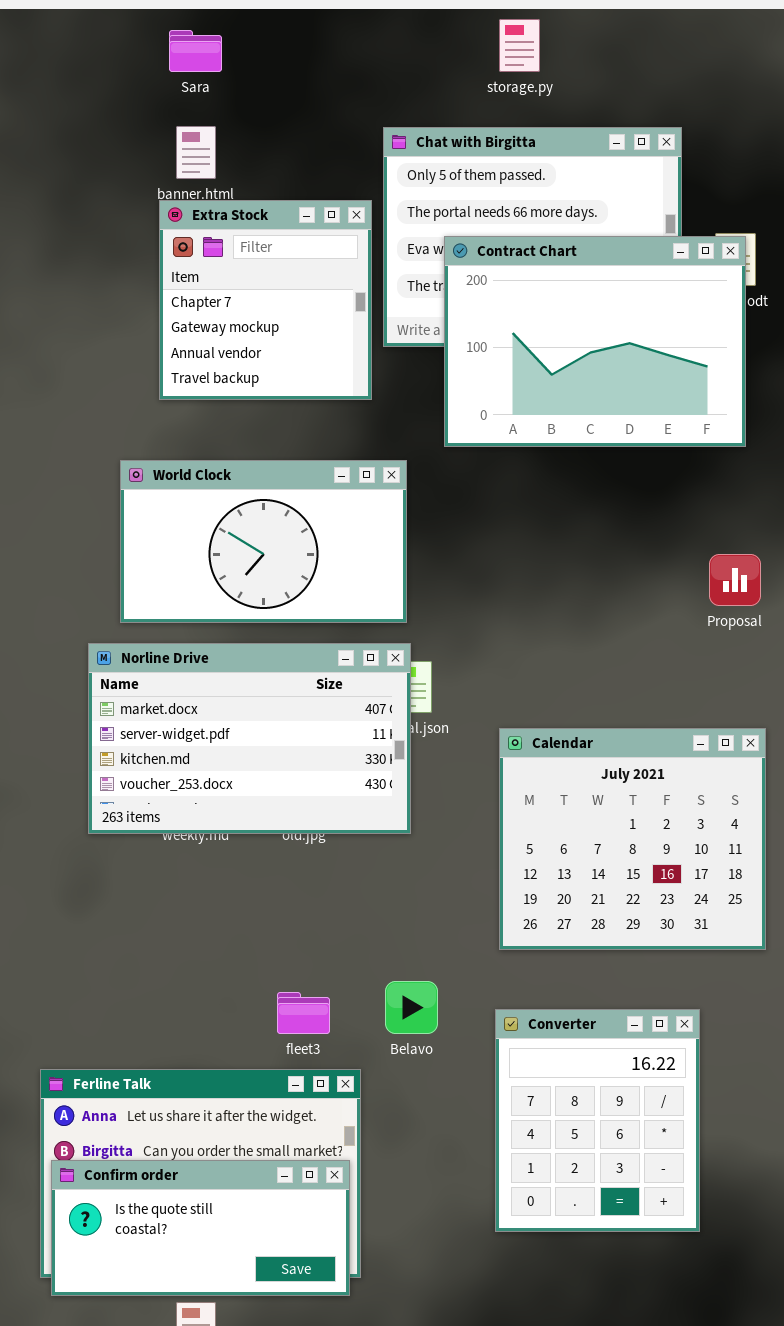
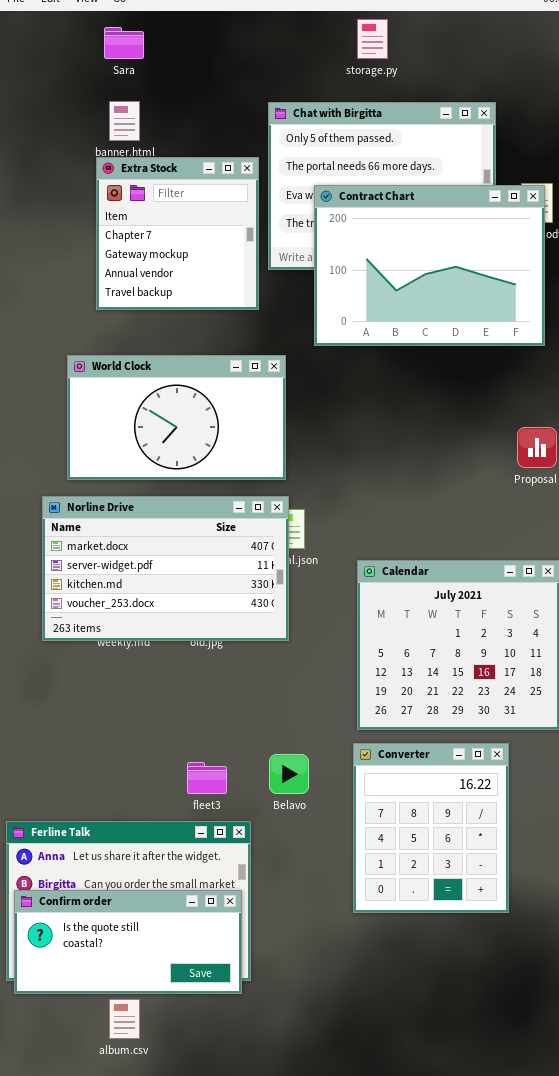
Converter: [495,1009,700,1232] -> [353,743,509,913], moved

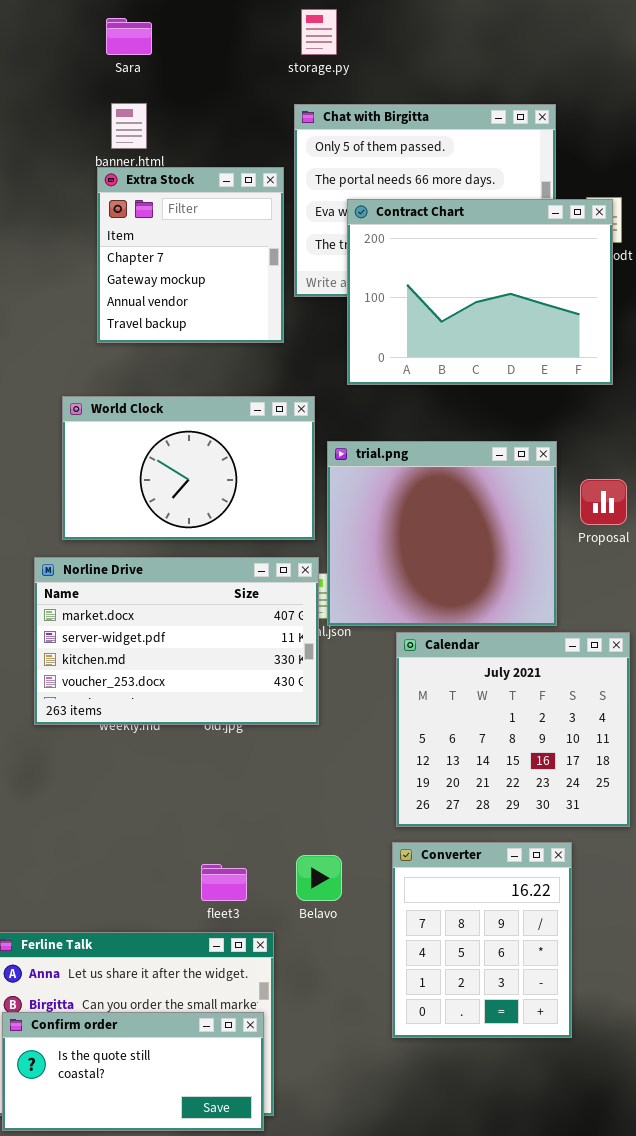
storage.py: [357,19,388,59] -> [301,9,337,55], moved
trial.png: none -> [327,441,557,626], opened

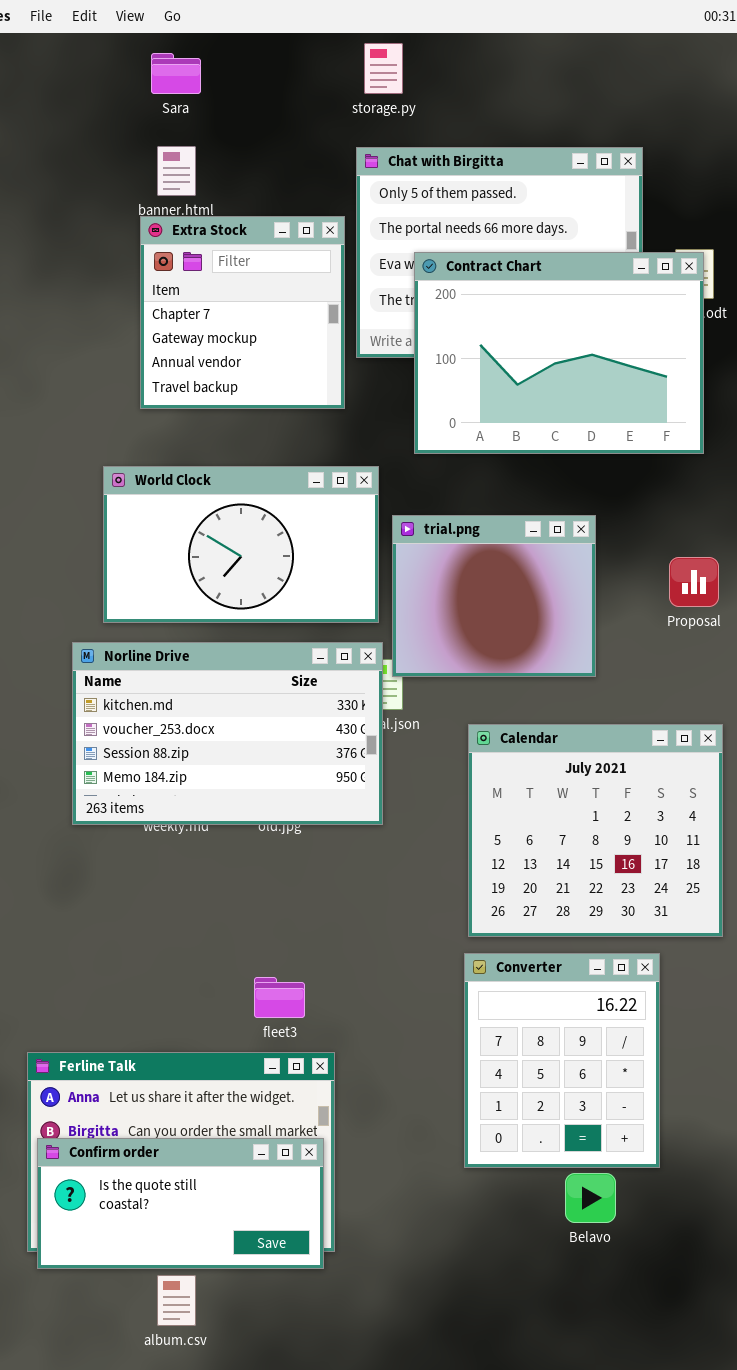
trial.png: [327,441,557,626] -> [392,515,596,677], resized
Norline Drive: [34,557,319,725] -> [72,642,383,825], scrolled down 2 rows
Belavo: [296,855,342,901] -> [565,1173,616,1223], moved

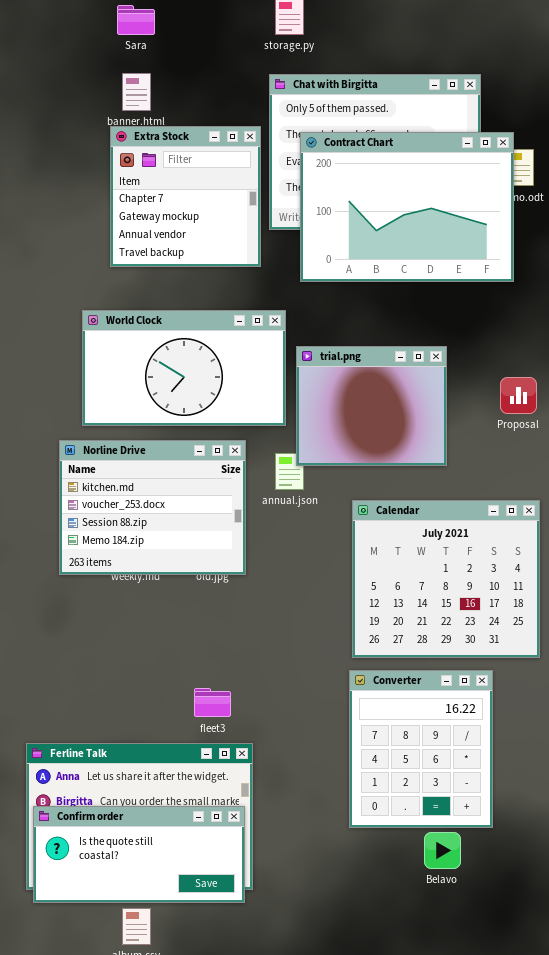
Contract Chart: [414,252,704,454] -> [300,132,514,282], moved
Norline Drive: [72,642,383,825] -> [59,440,246,575], resized

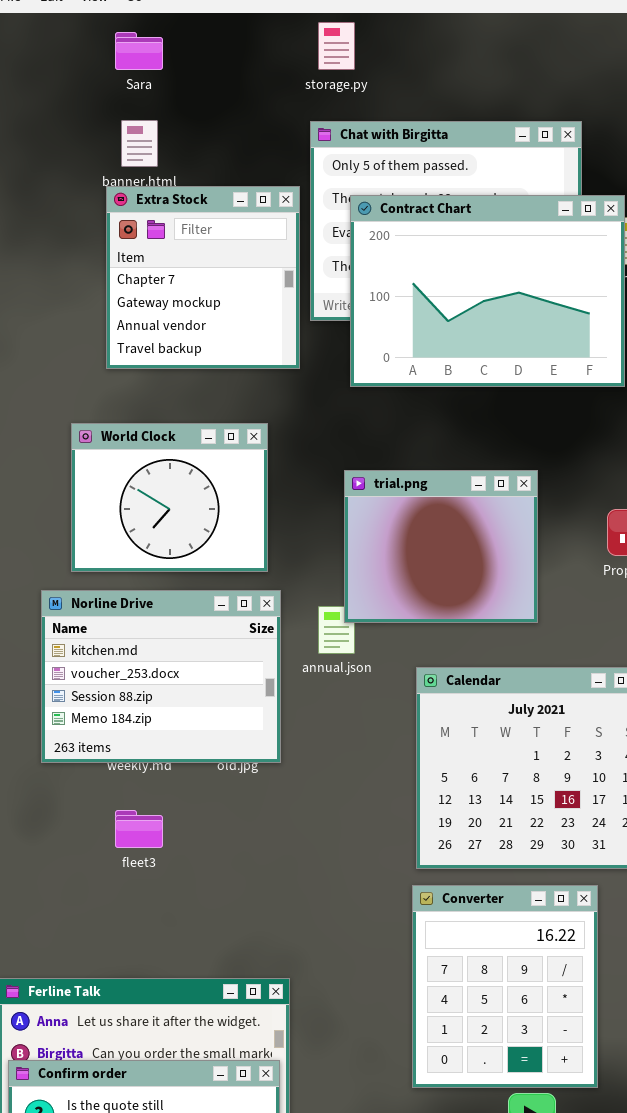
World Clock: [82,310,286,426] -> [71,423,268,572], resized
fleet3: [194,688,231,717] -> [115,810,163,848], moved

